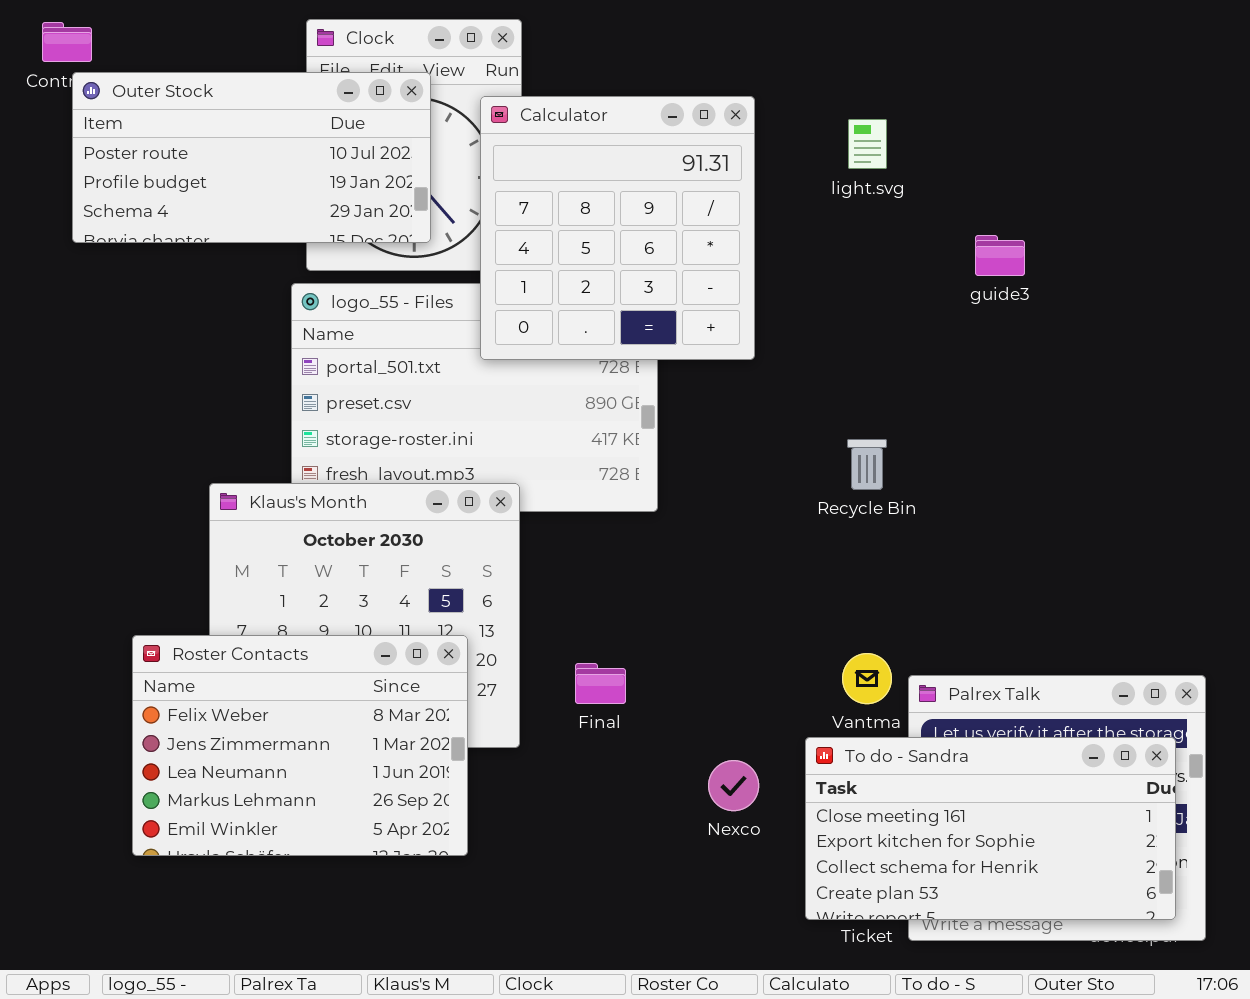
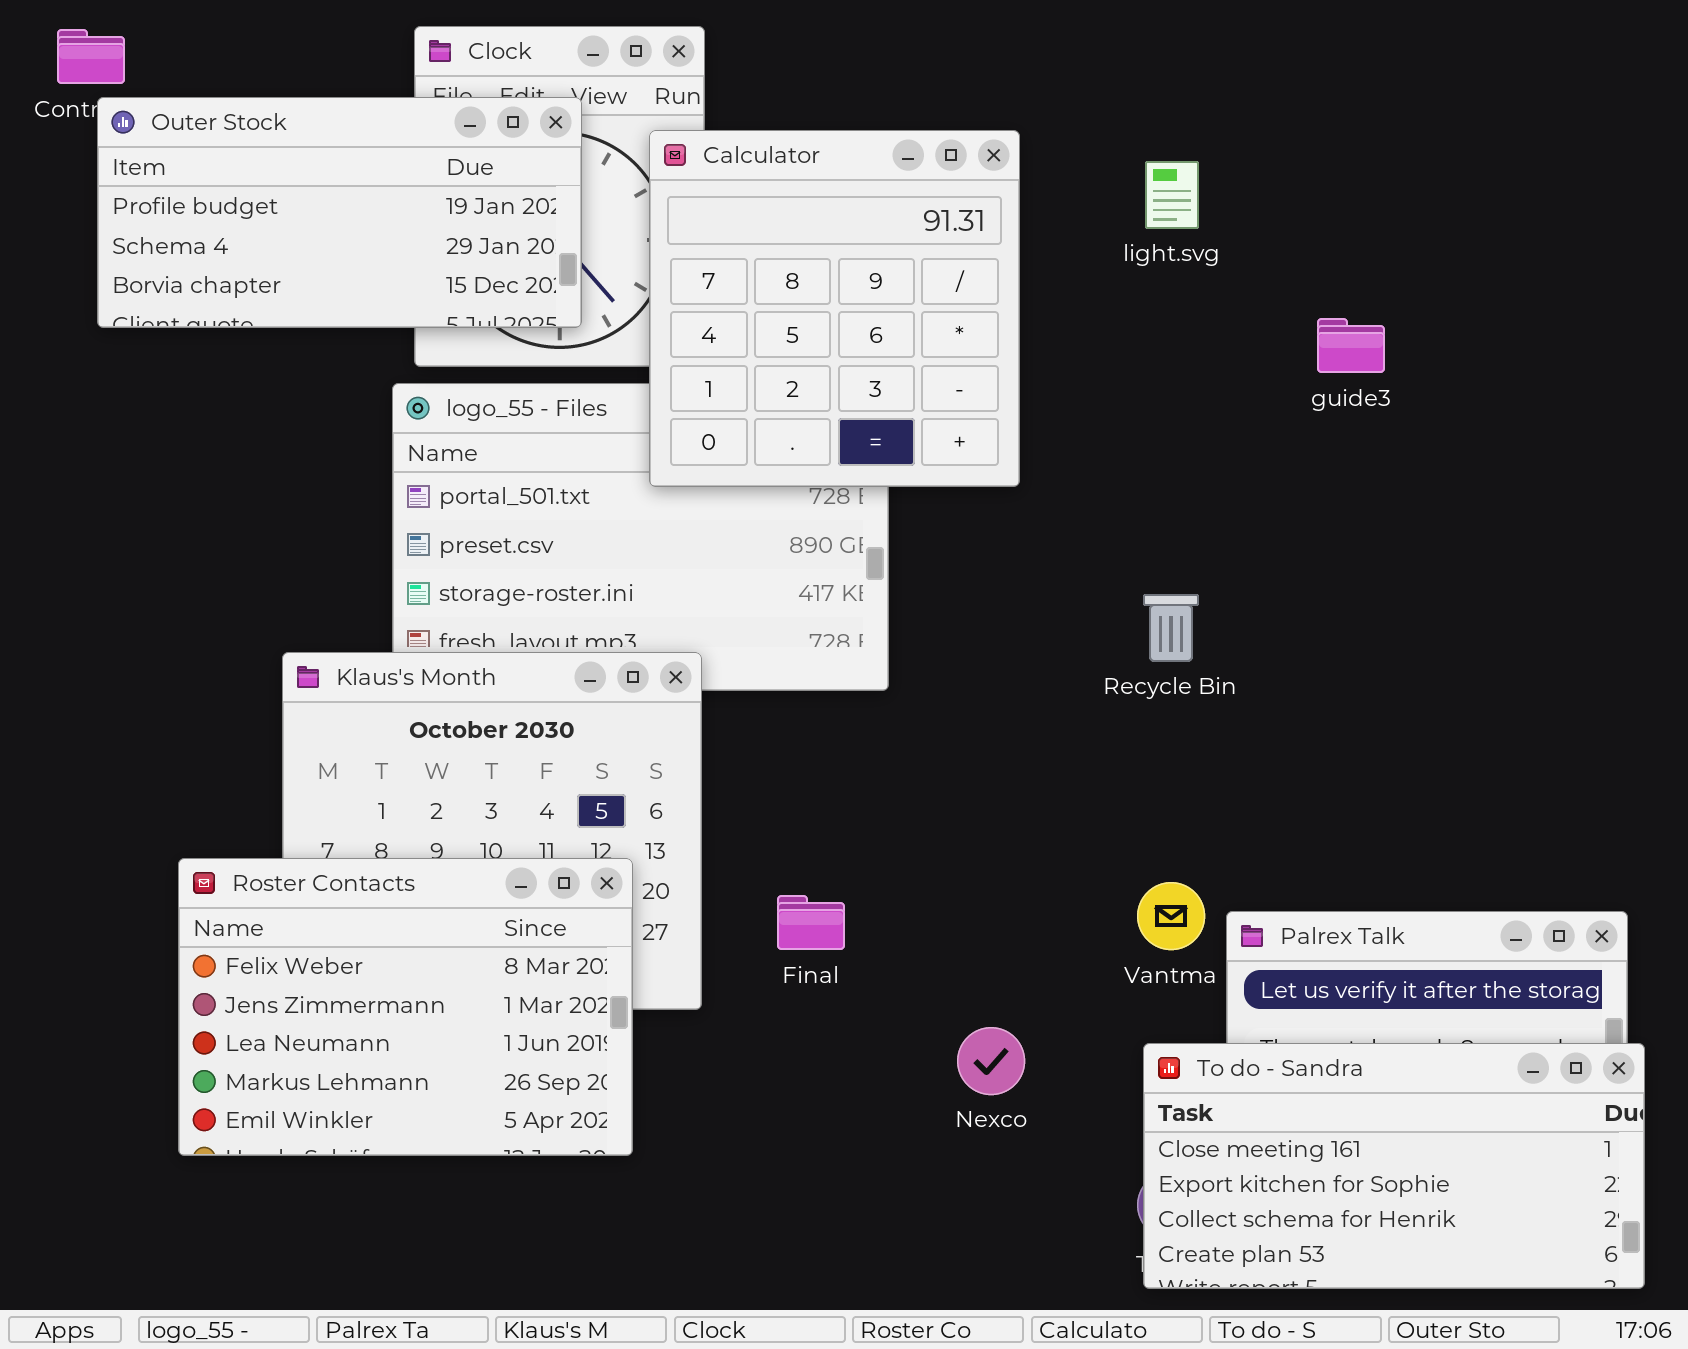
Outer Stock: [72,72,431,243] -> [97,97,582,328], scrolled down 1 row
To do - Sandra: [805,737,1176,920] -> [1143,1043,1645,1289], moved

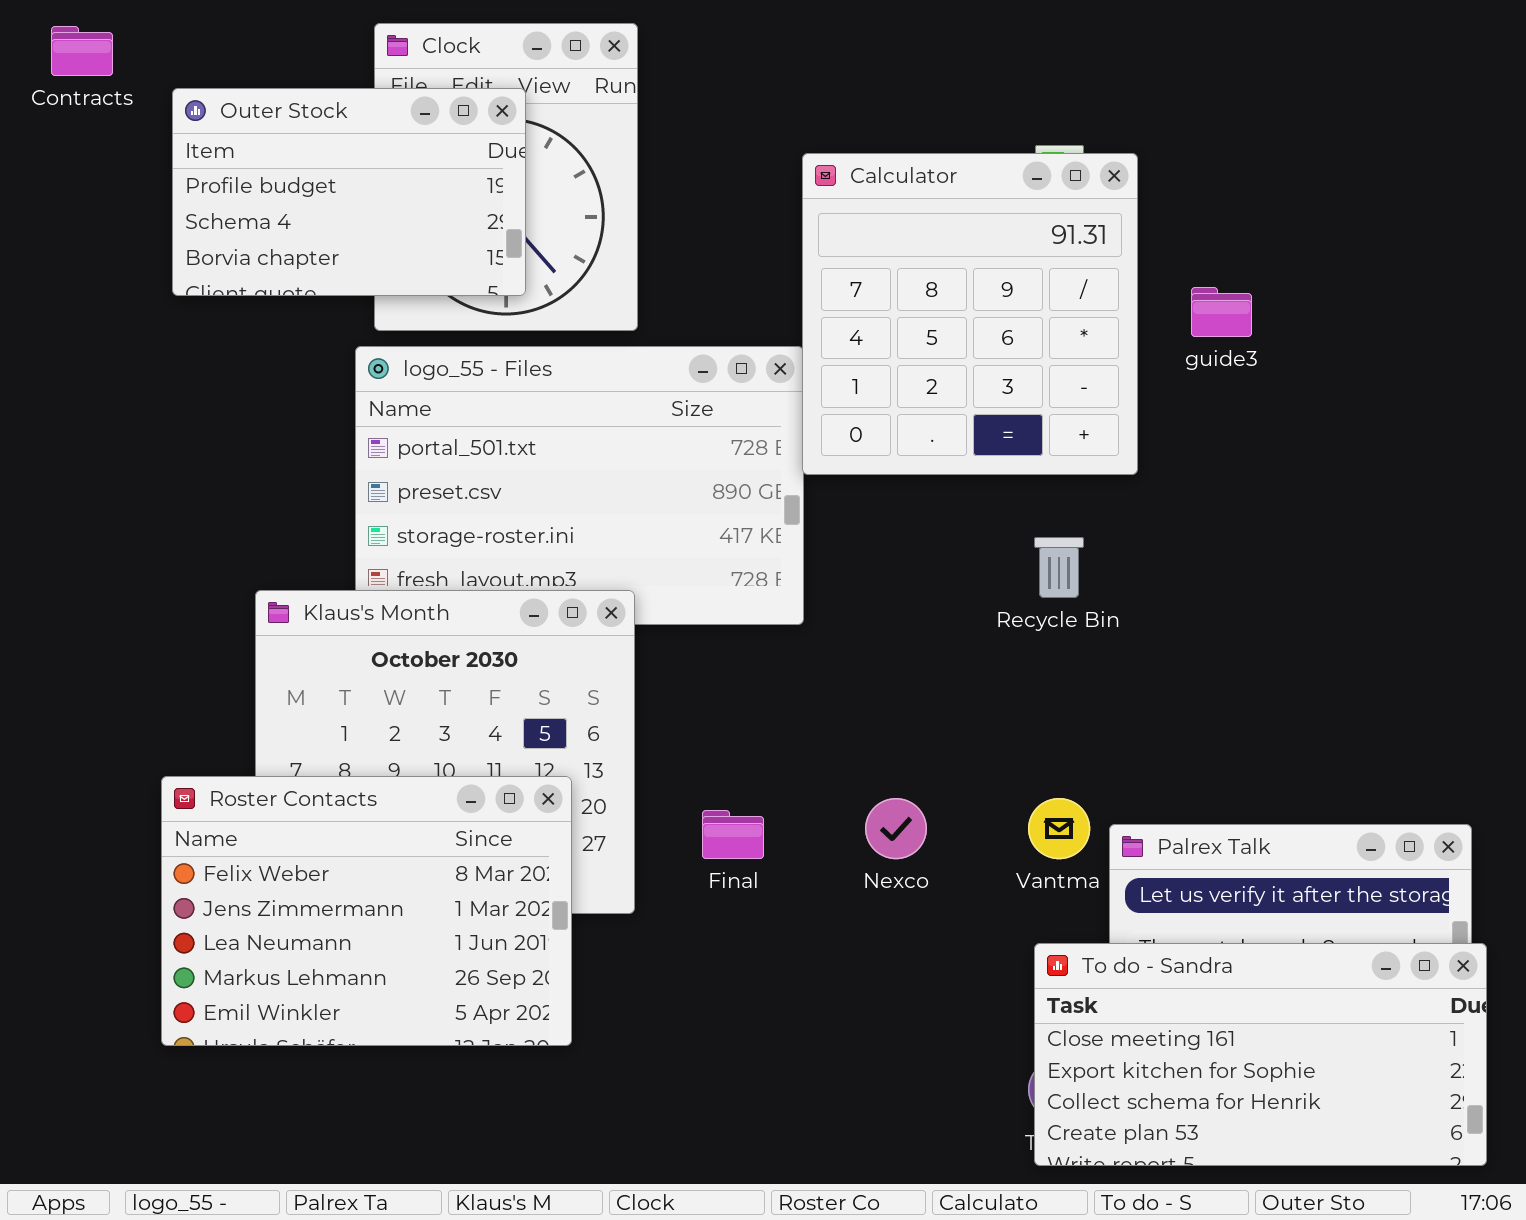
Outer Stock: [97,97,582,328] -> [172,88,526,296], resized
Calculator: [649,130,1020,487] -> [802,153,1138,475], moved
Nexco: [957,1027,1025,1095] -> [865,798,927,859], moved

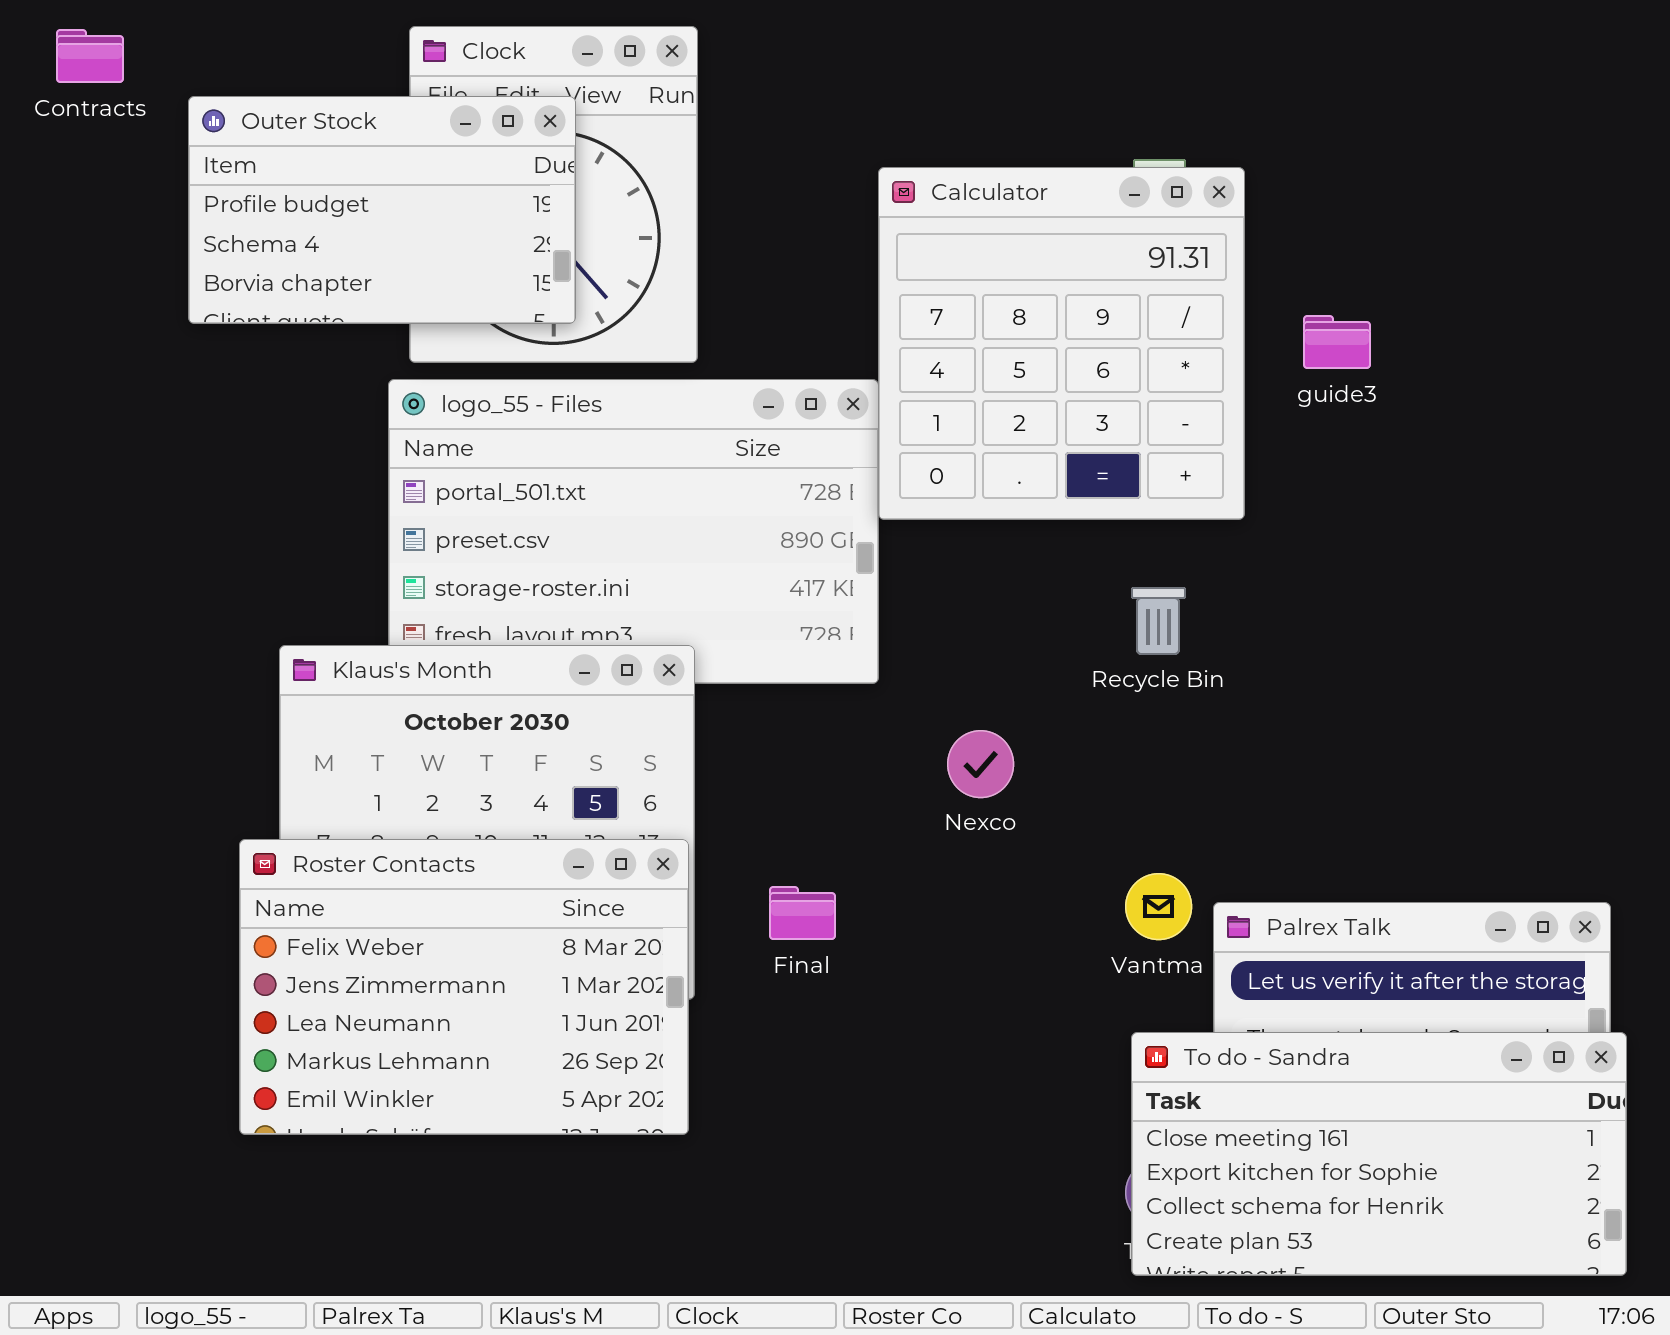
Roster Contacts: [161,776,572,1046] -> [239,839,689,1135], moved
Nexco: [865,798,927,859] -> [947,730,1014,798], moved

